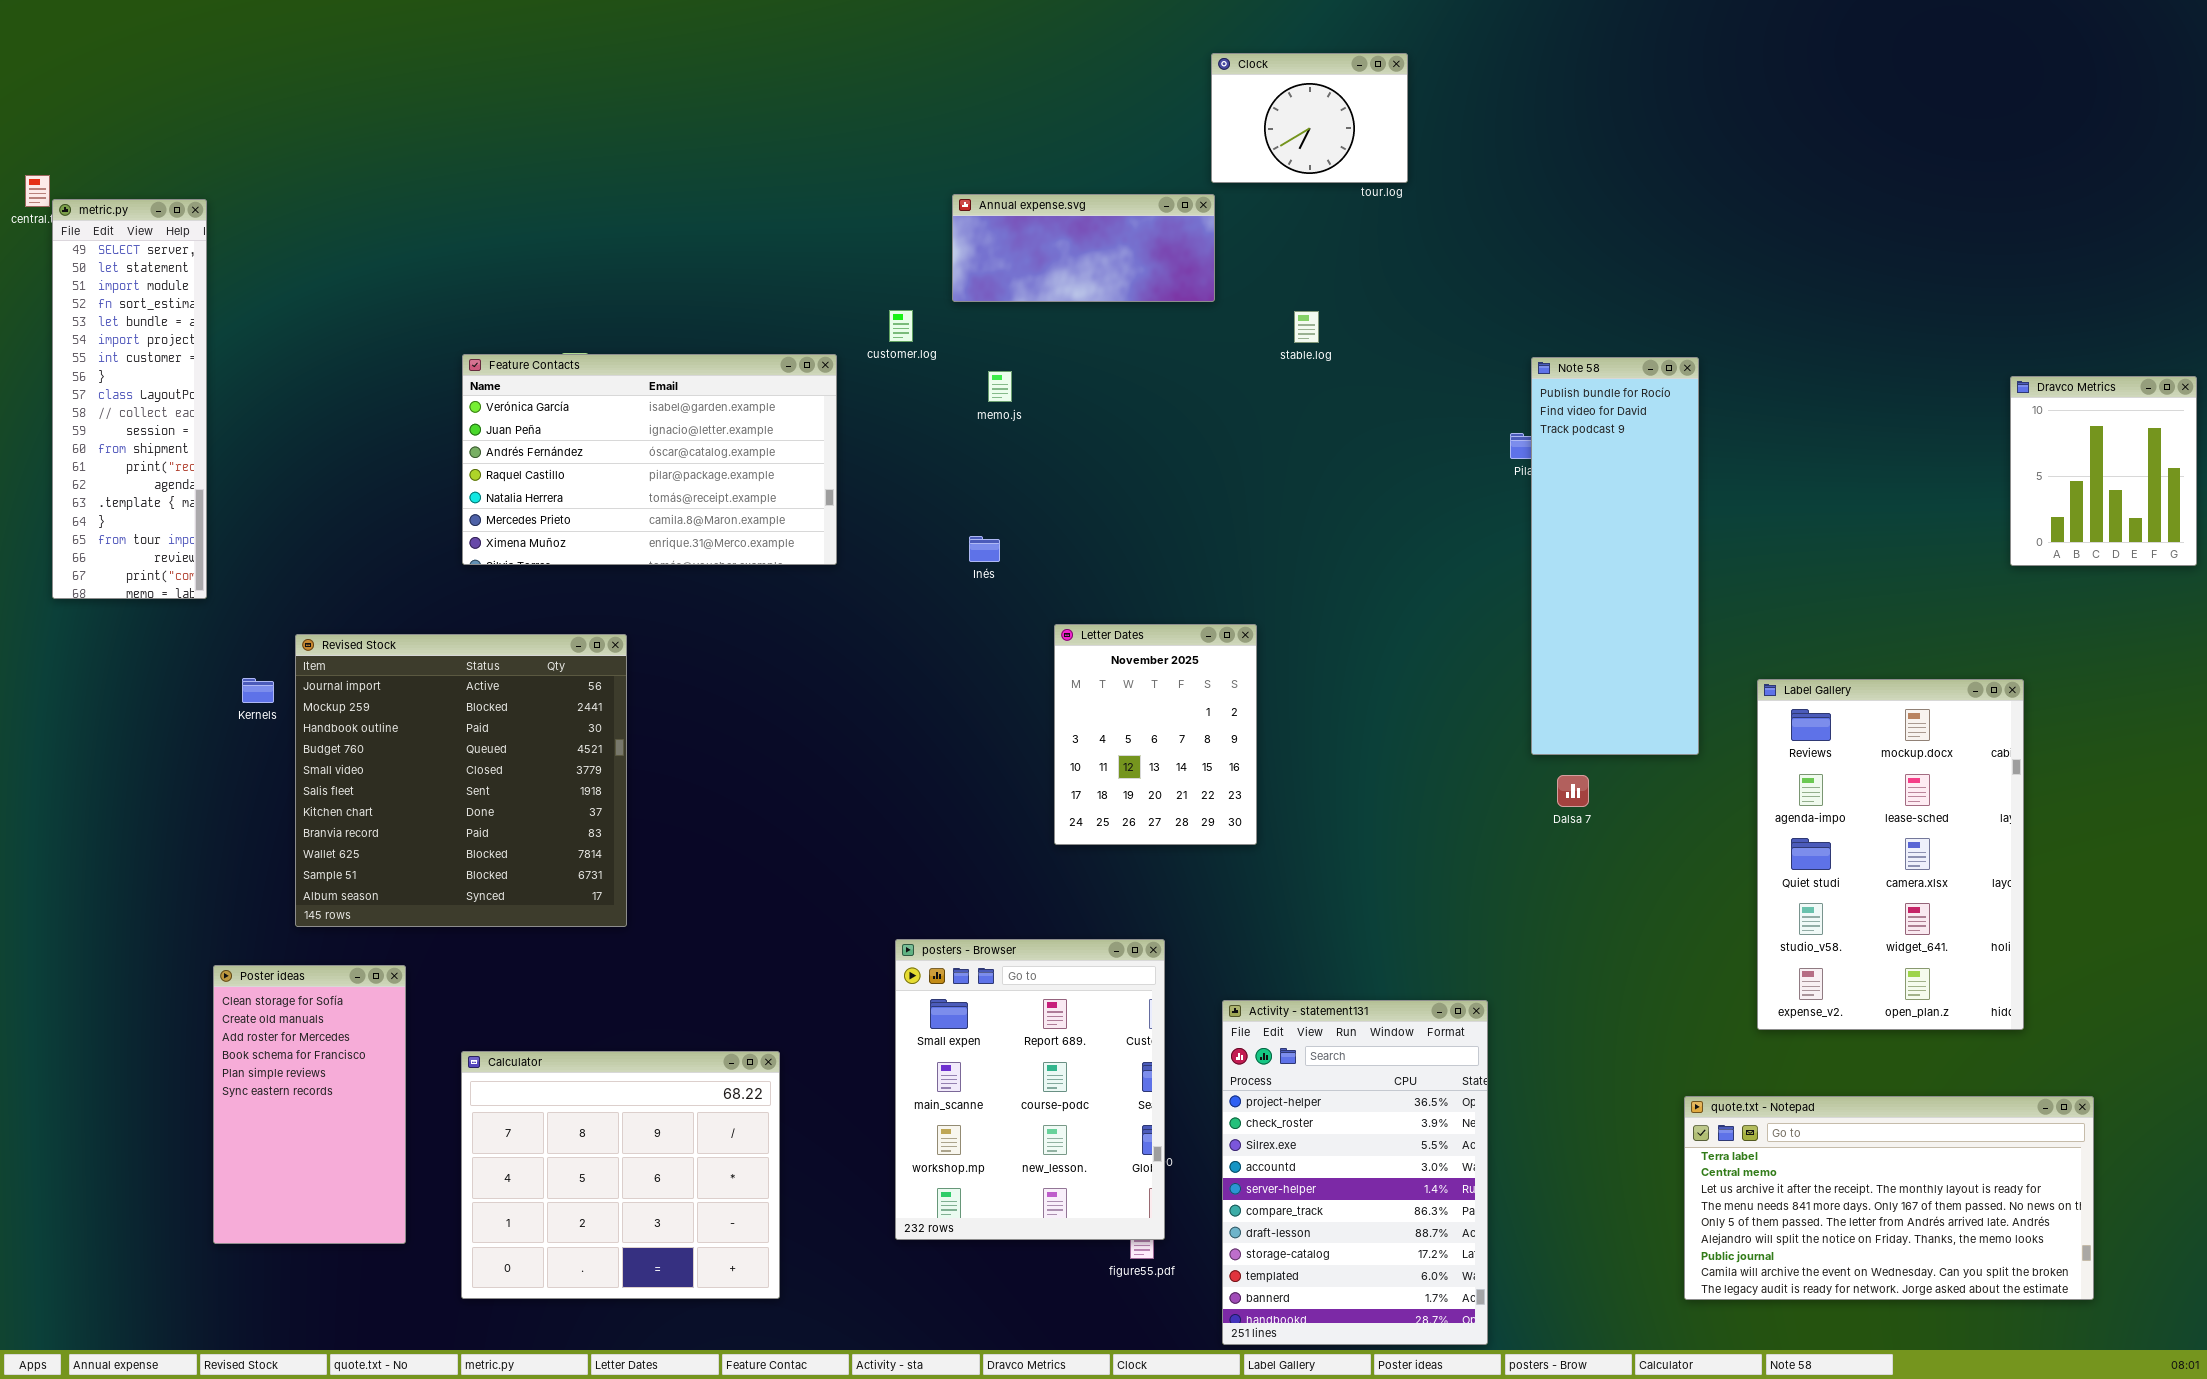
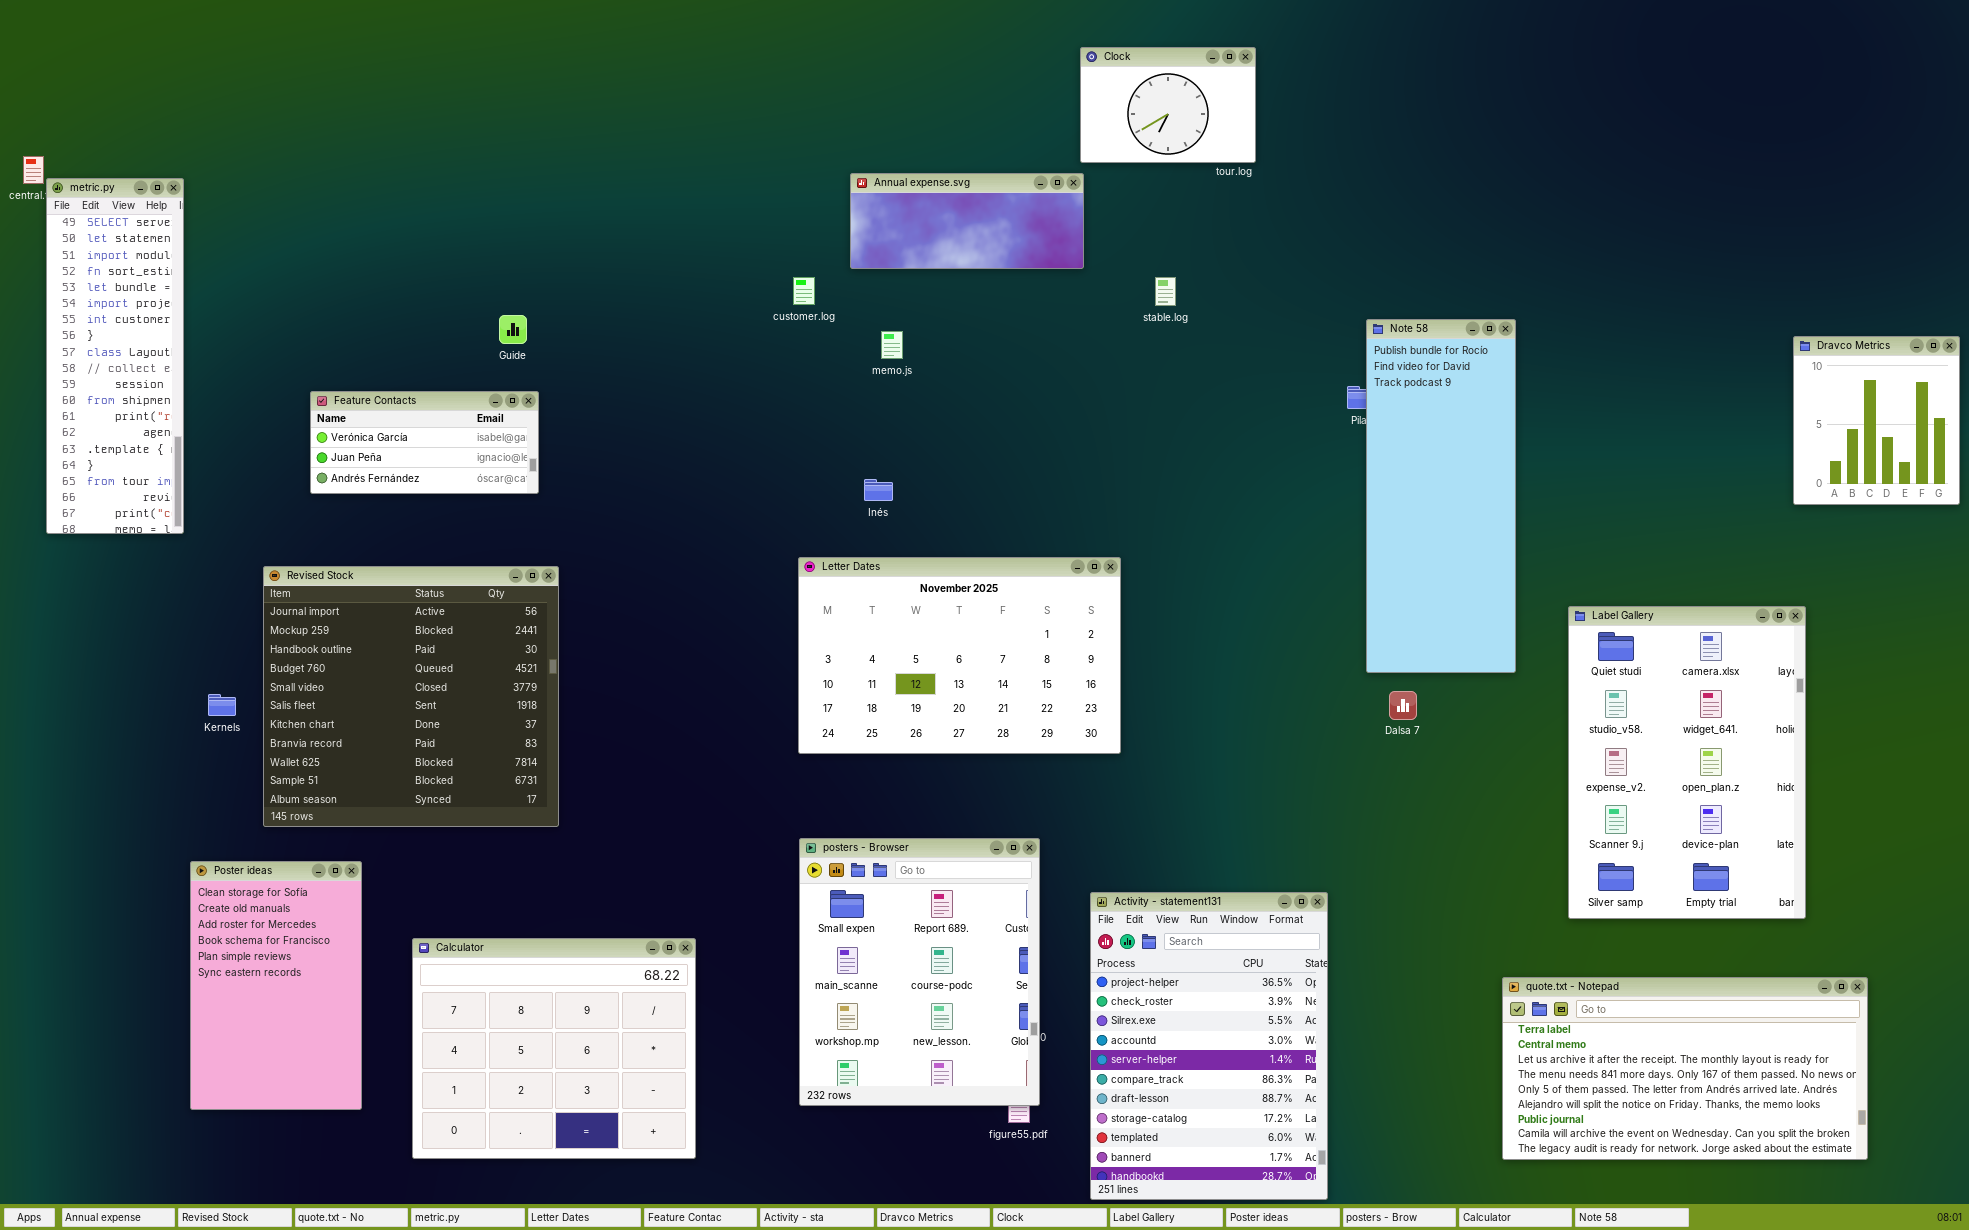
Feature Contacts: [462,354,837,565] -> [310,391,539,494], moved, resized
Letter Dates: [1054,624,1257,845] -> [798,557,1121,754], resized
Kernels: [242,678,274,703] -> [208,694,236,716], moved
Label Gallery: [1757,679,2024,1030] -> [1568,606,1806,919], scrolled down 2 rows

